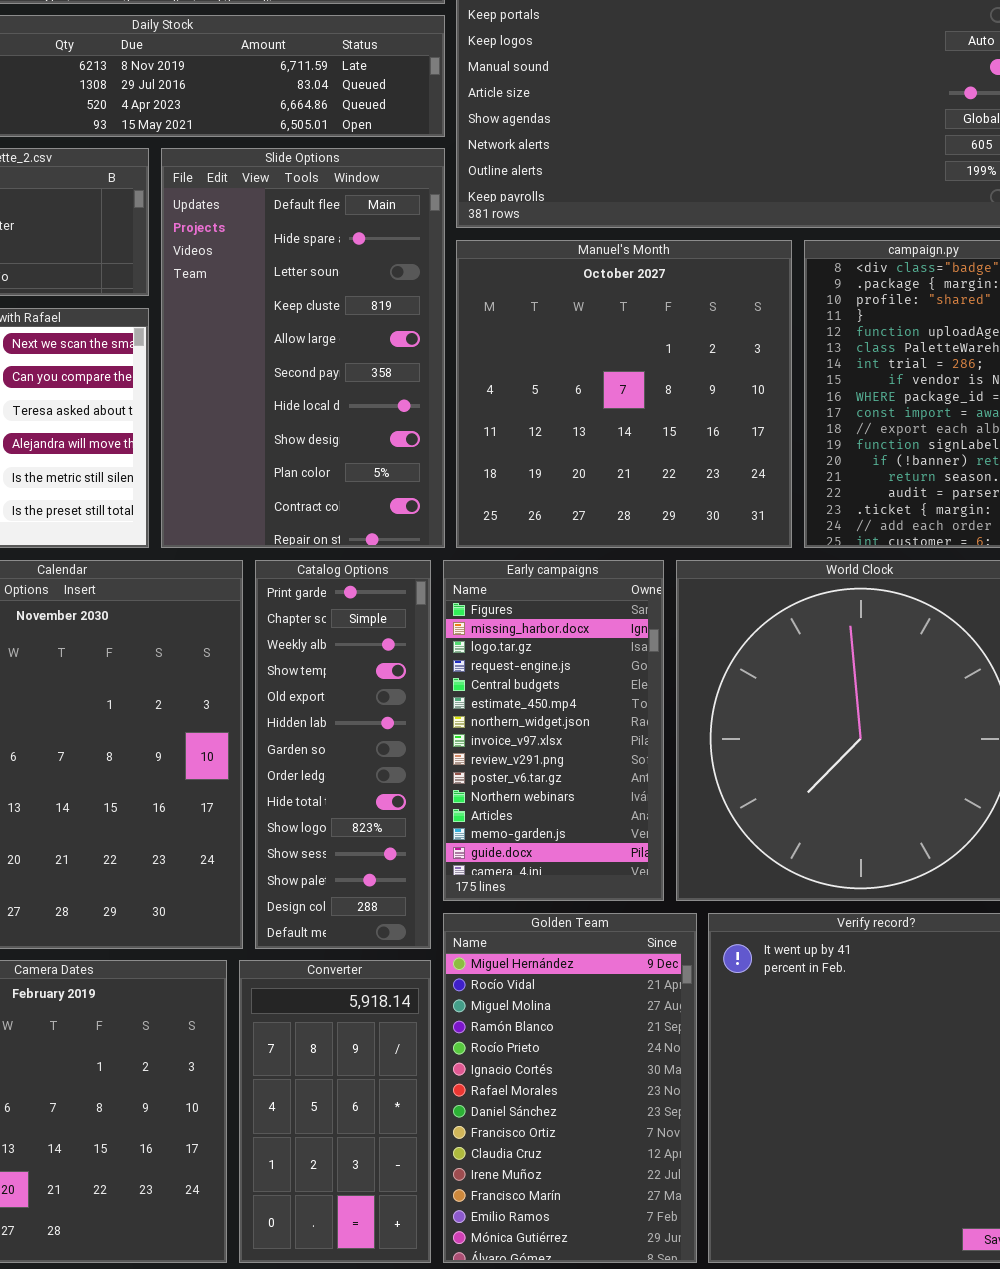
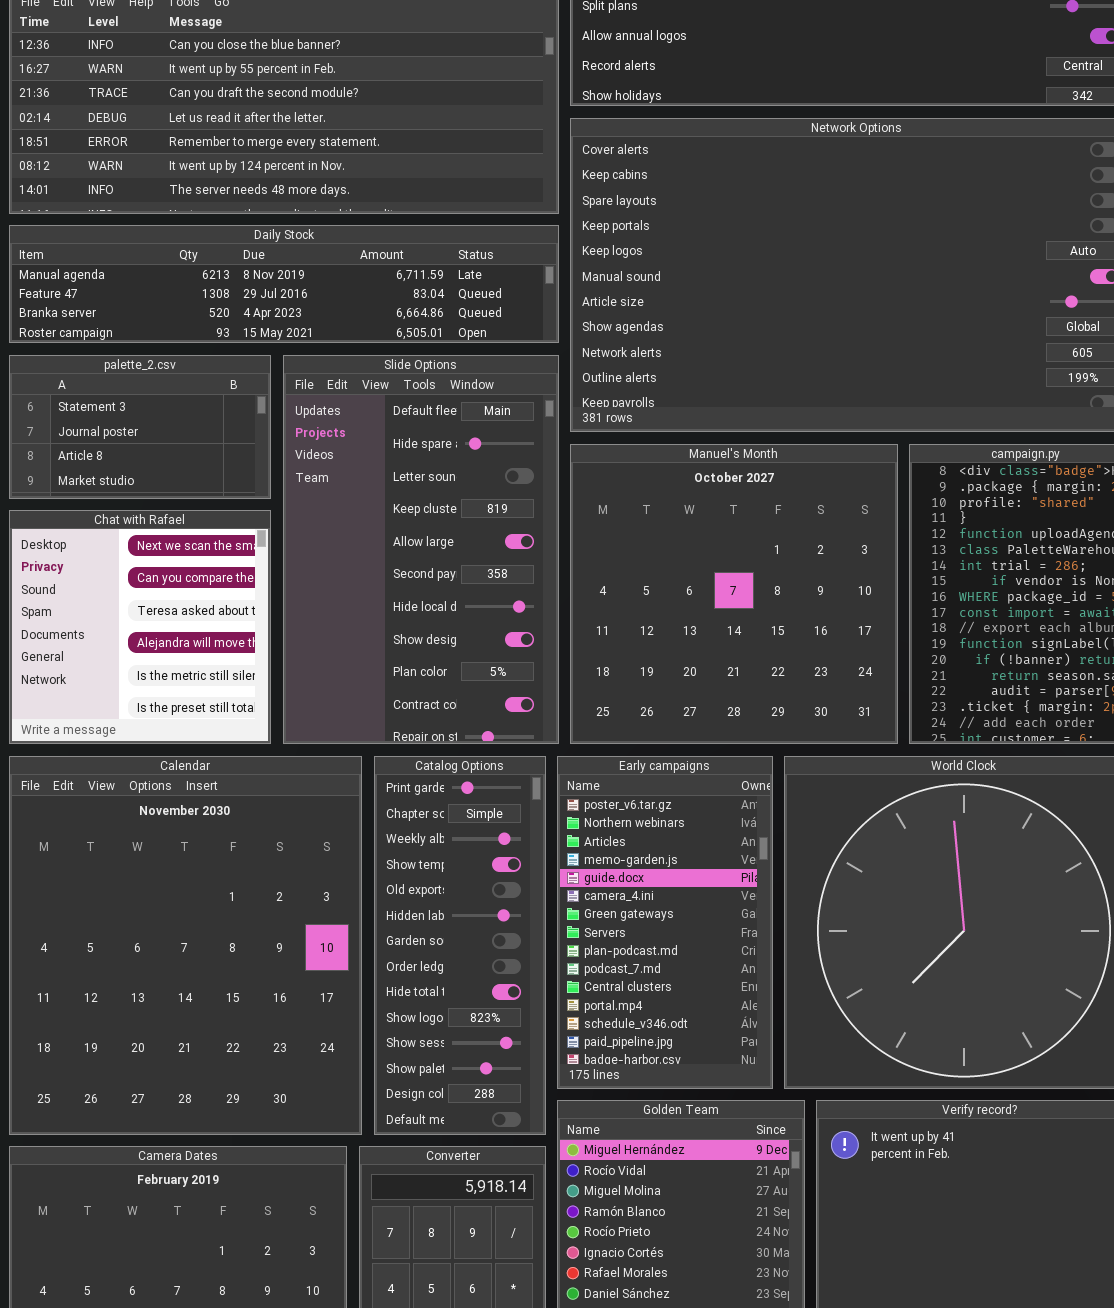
Early campaigns: [443,560,664,901] -> [557,756,773,1089], scrolled down 9 rows

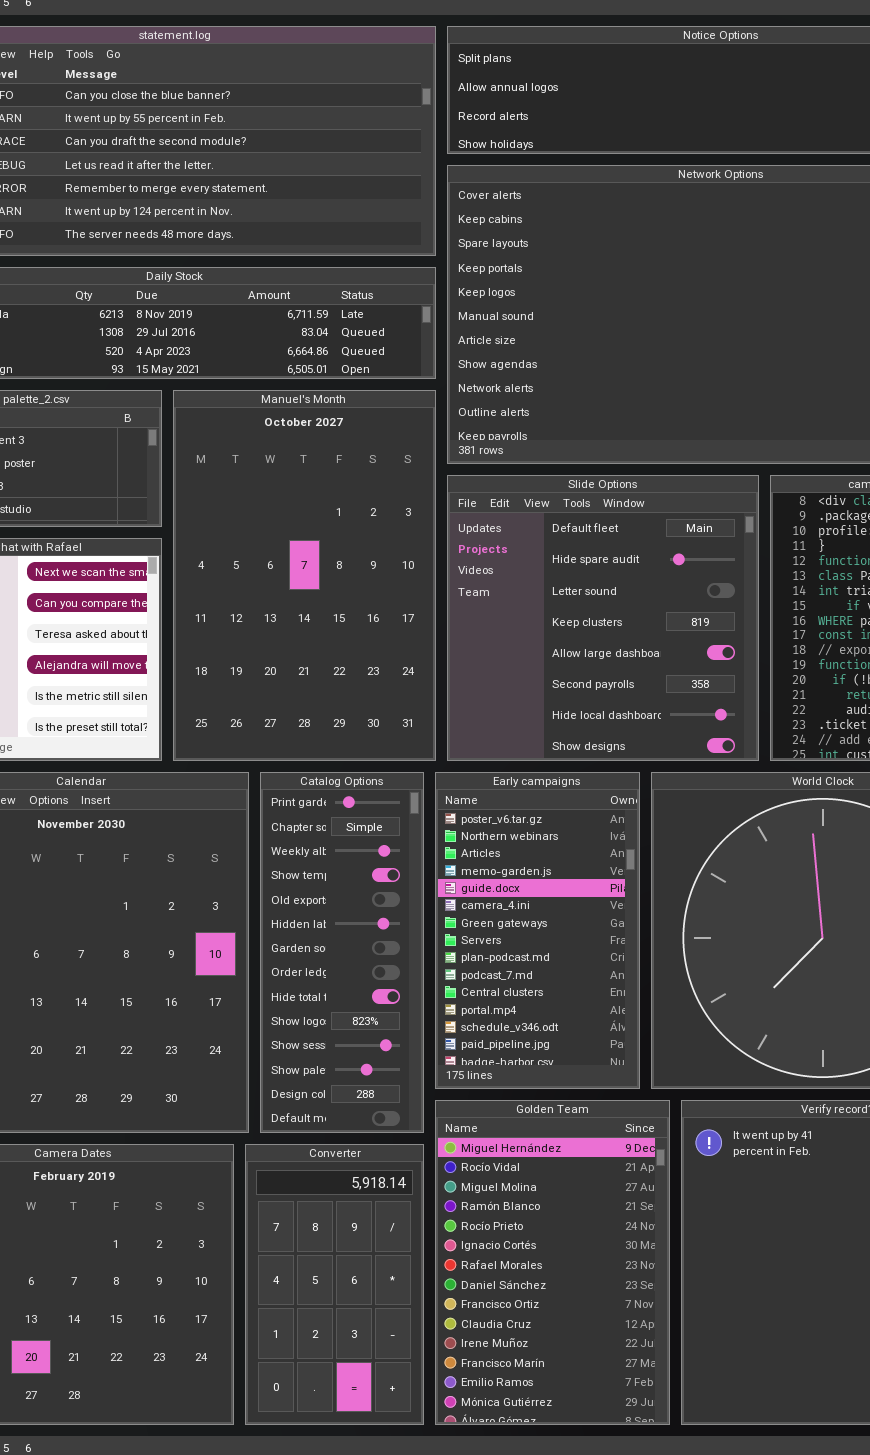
Slide Options: [283,355,559,744] -> [447,475,759,761], moved, resized
Manuel's Month: [570,444,898,744] -> [173,390,436,761], moved, resized

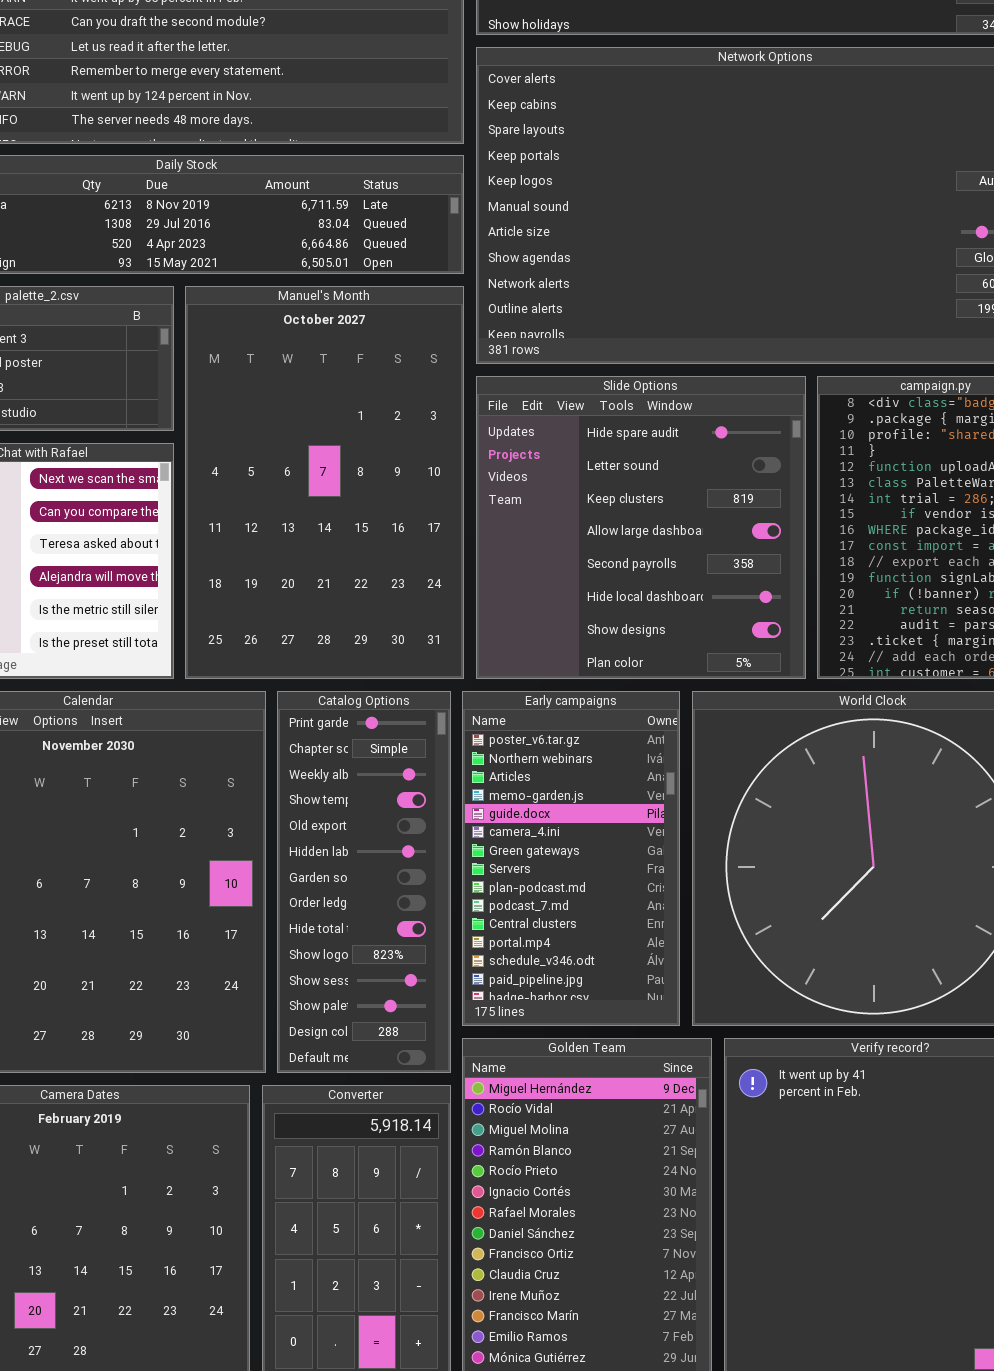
Slide Options: [447,475,759,761] -> [476,376,806,679], scrolled down 1 row

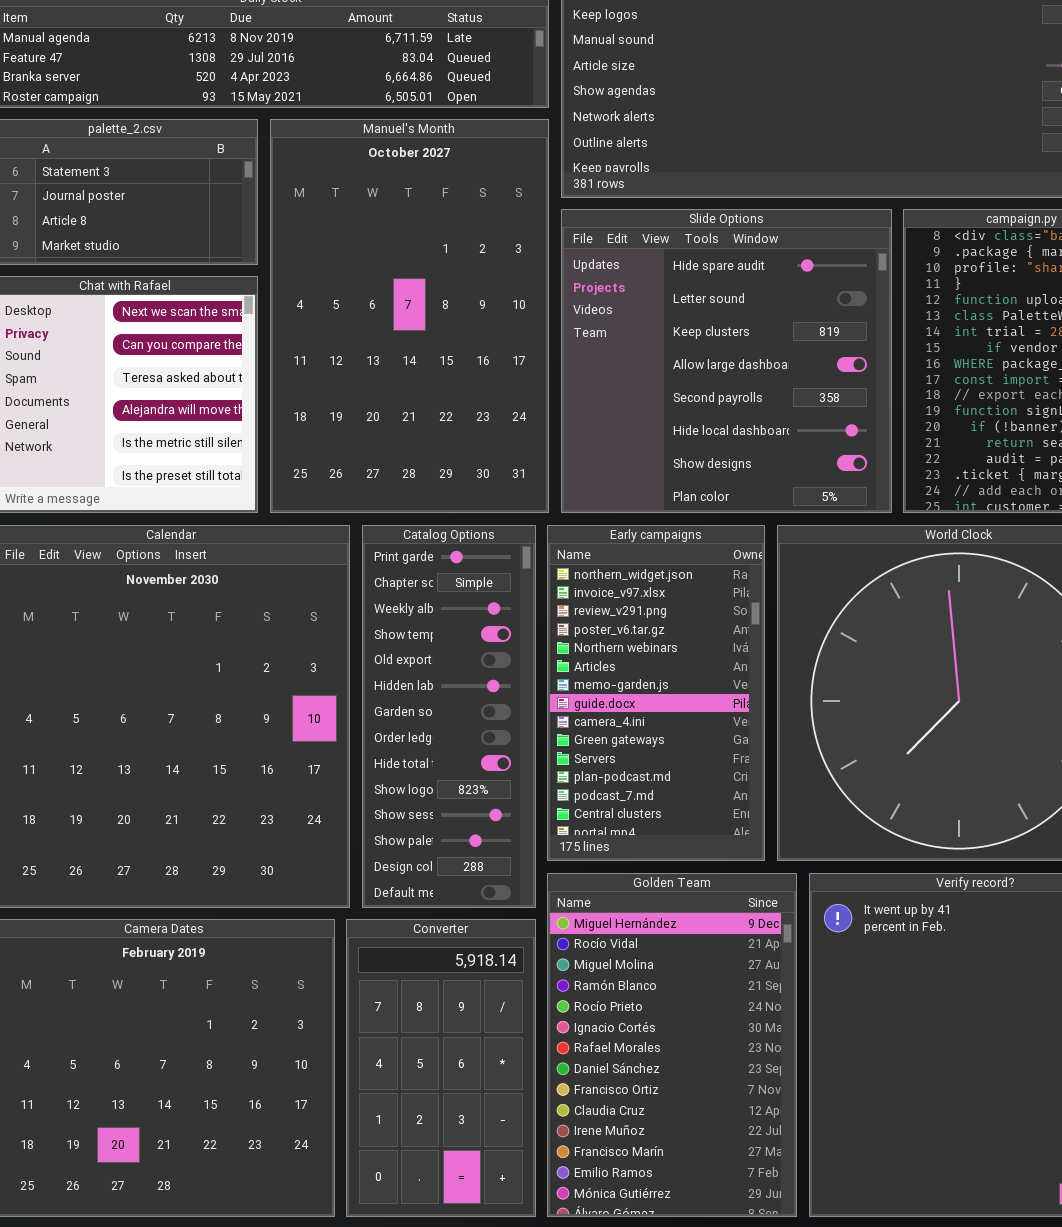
Early campaigns: [462,691,680,1026] -> [547,525,765,861], scrolled up 3 rows

